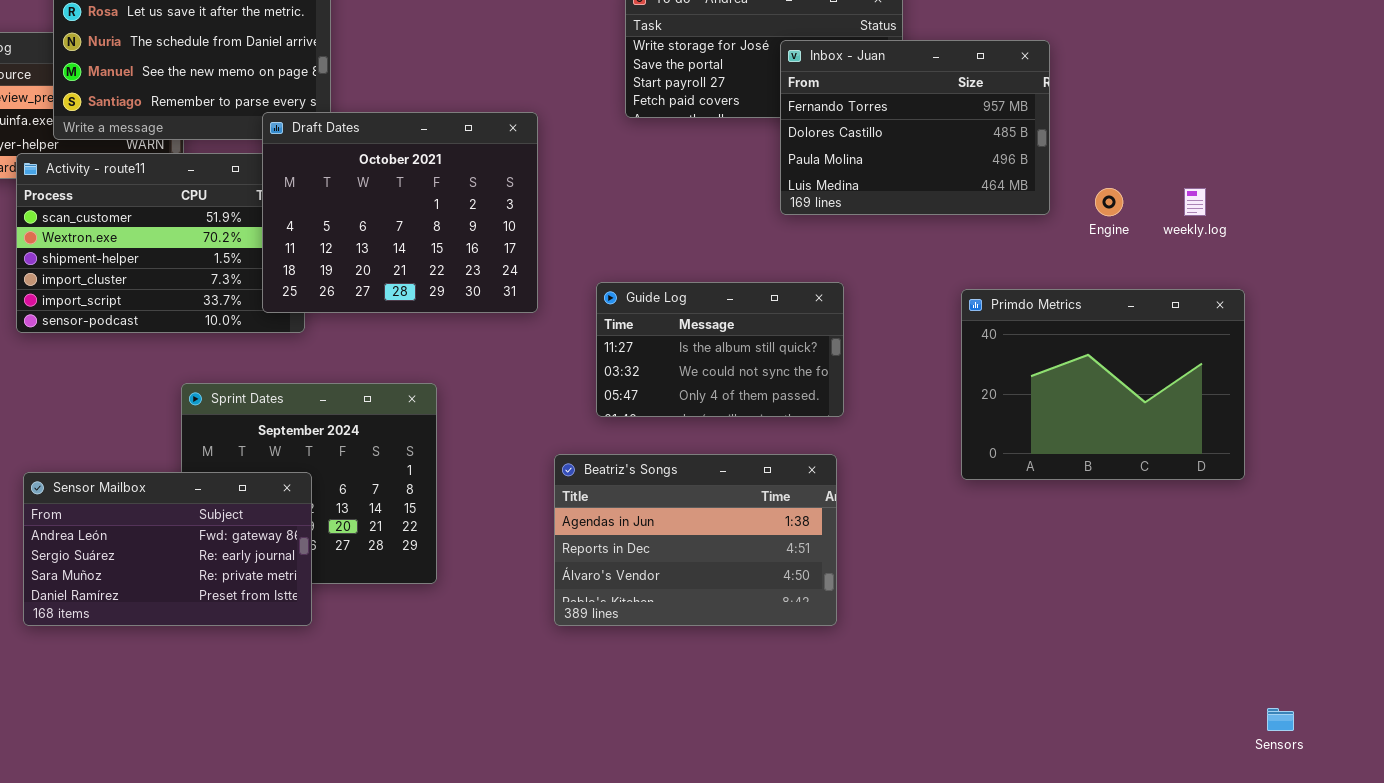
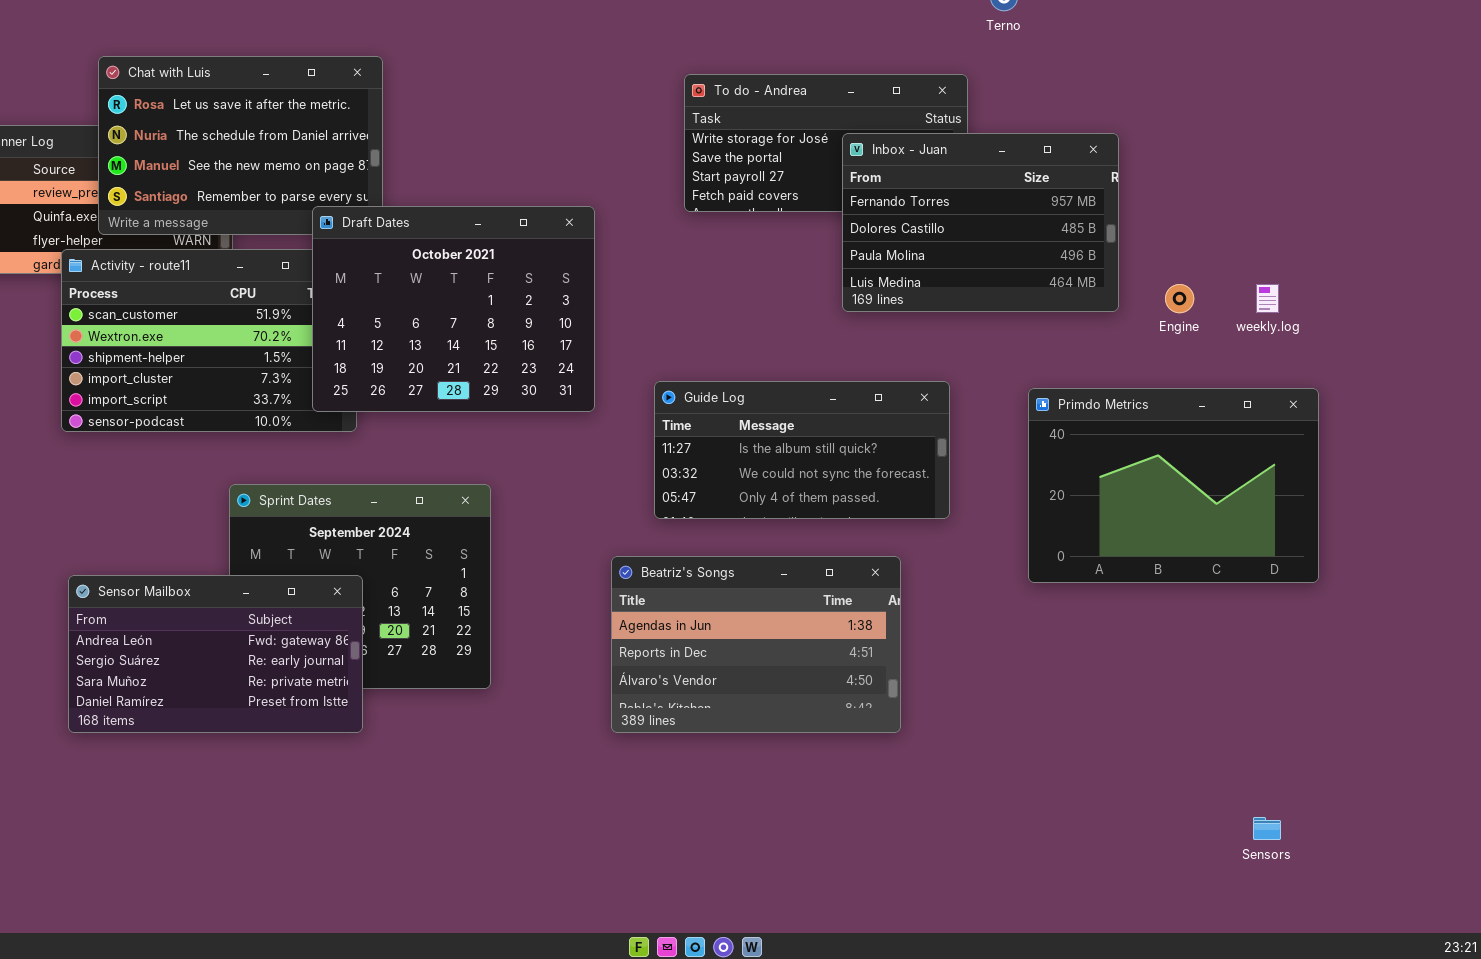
Guide Log: [596,282,844,417] -> [654,381,950,519], resized
Sensors: [1267,708,1294,731] -> [1253,817,1281,840], moved

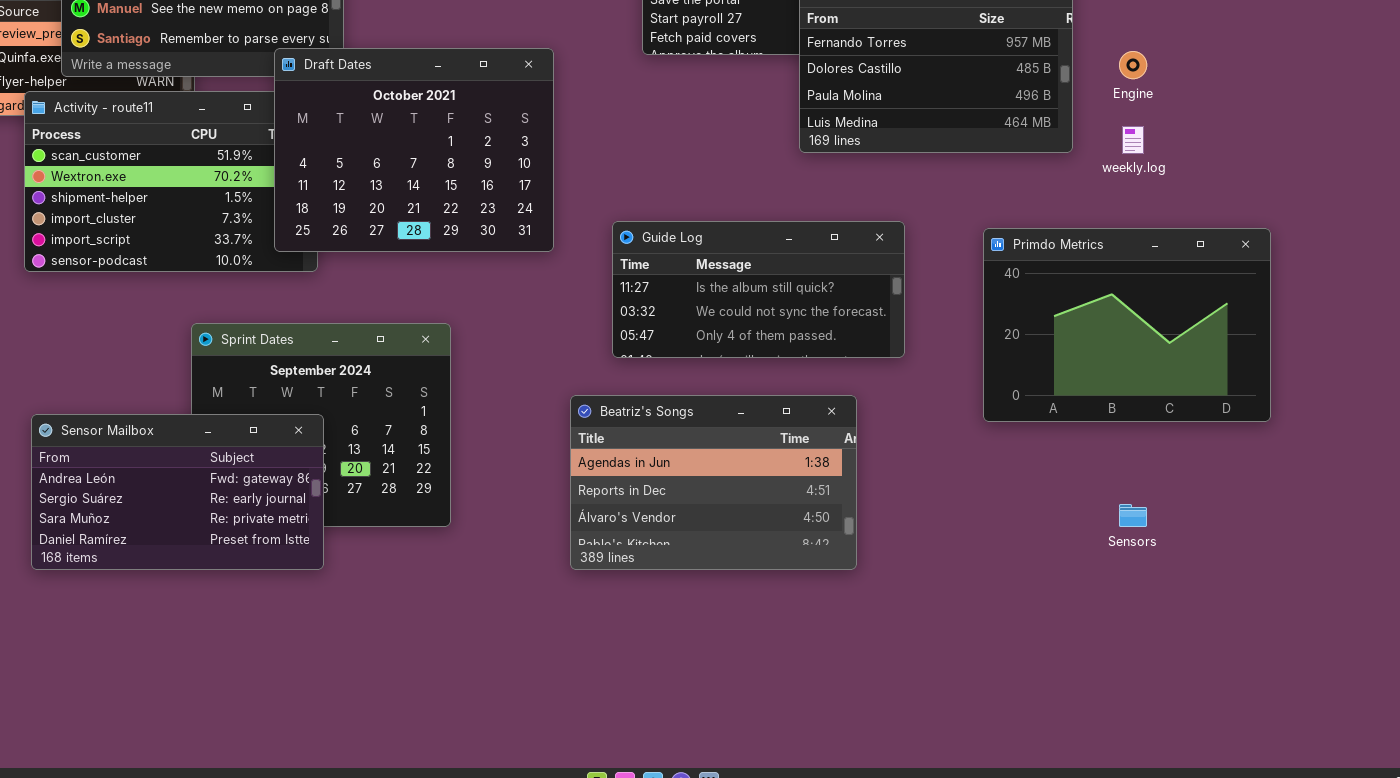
Engine: [1165,284,1194,313] -> [1119,51,1147,79], moved
weekly.log: [1256,284,1279,313] -> [1122,126,1144,154], moved
Sensors: [1253,817,1281,840] -> [1119,504,1147,527], moved

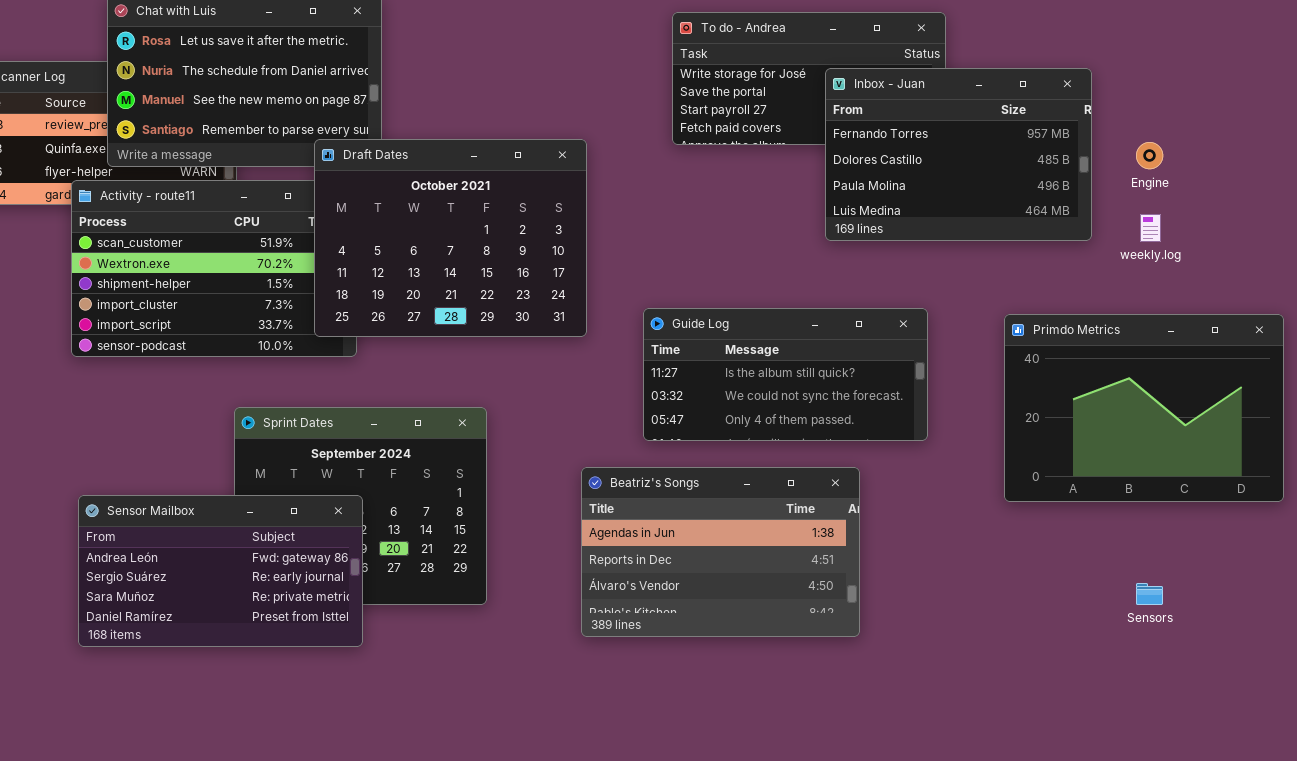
Beatriz's Songs: [570,395,857,570] -> [581,467,860,637], moved

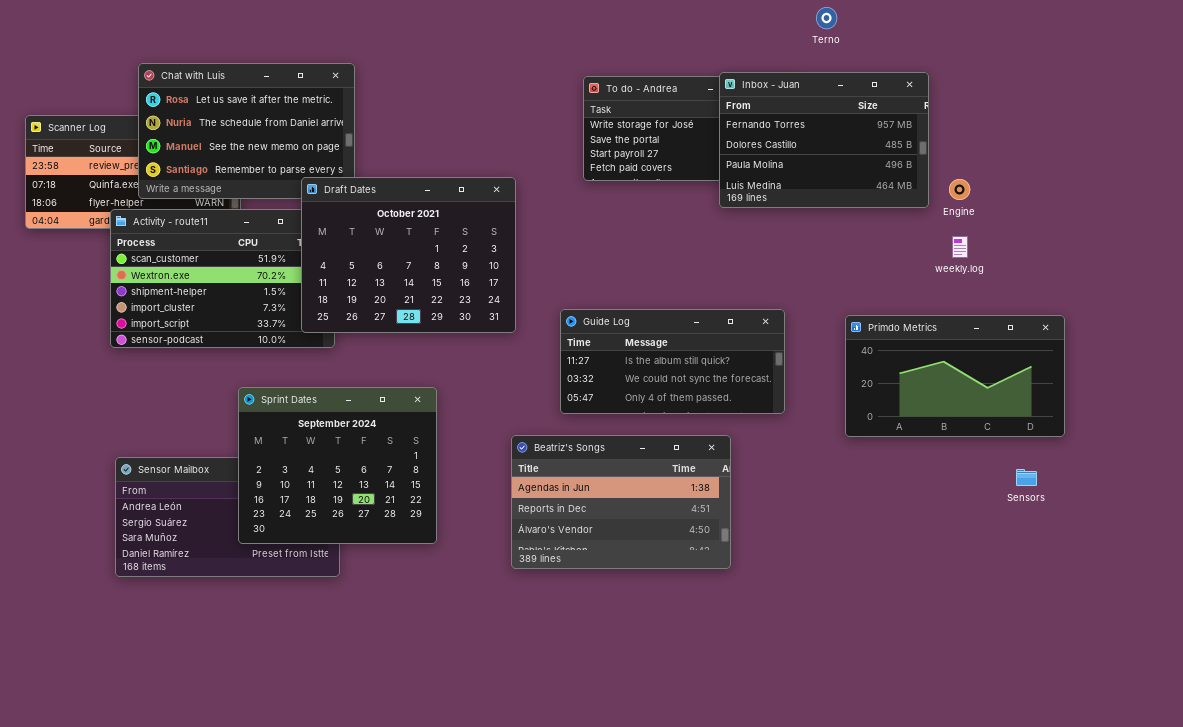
Inbox - Juan: [825,68,1092,241] -> [719,72,929,208], moved
Primdo Metrics: [1004,314,1284,502] -> [845,315,1065,437], resized
Sprint Dates: [234,407,487,605] -> [238,387,437,544], raised
Sensors: [1136,583,1163,605] -> [1016,469,1037,486], moved

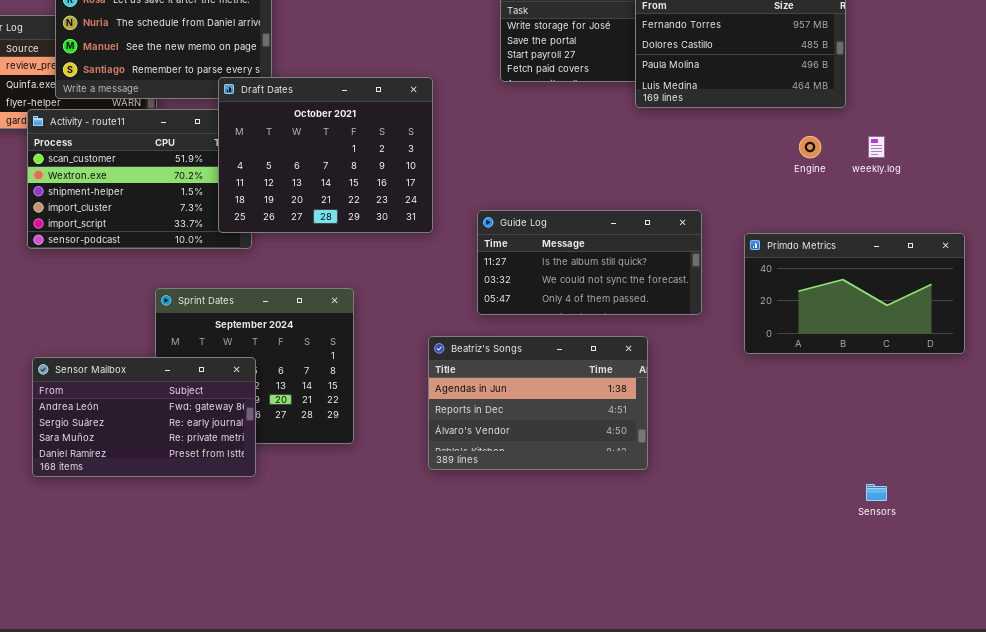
Engine: [949,179,970,200] -> [799,136,821,158], moved
Primdo Metrics: [845,315,1065,437] -> [744,233,965,354], moved
Sensor Mailbox: [115,457,340,577] -> [32,357,256,477], raised
Sensors: [1016,469,1037,486] -> [866,484,887,501], moved

